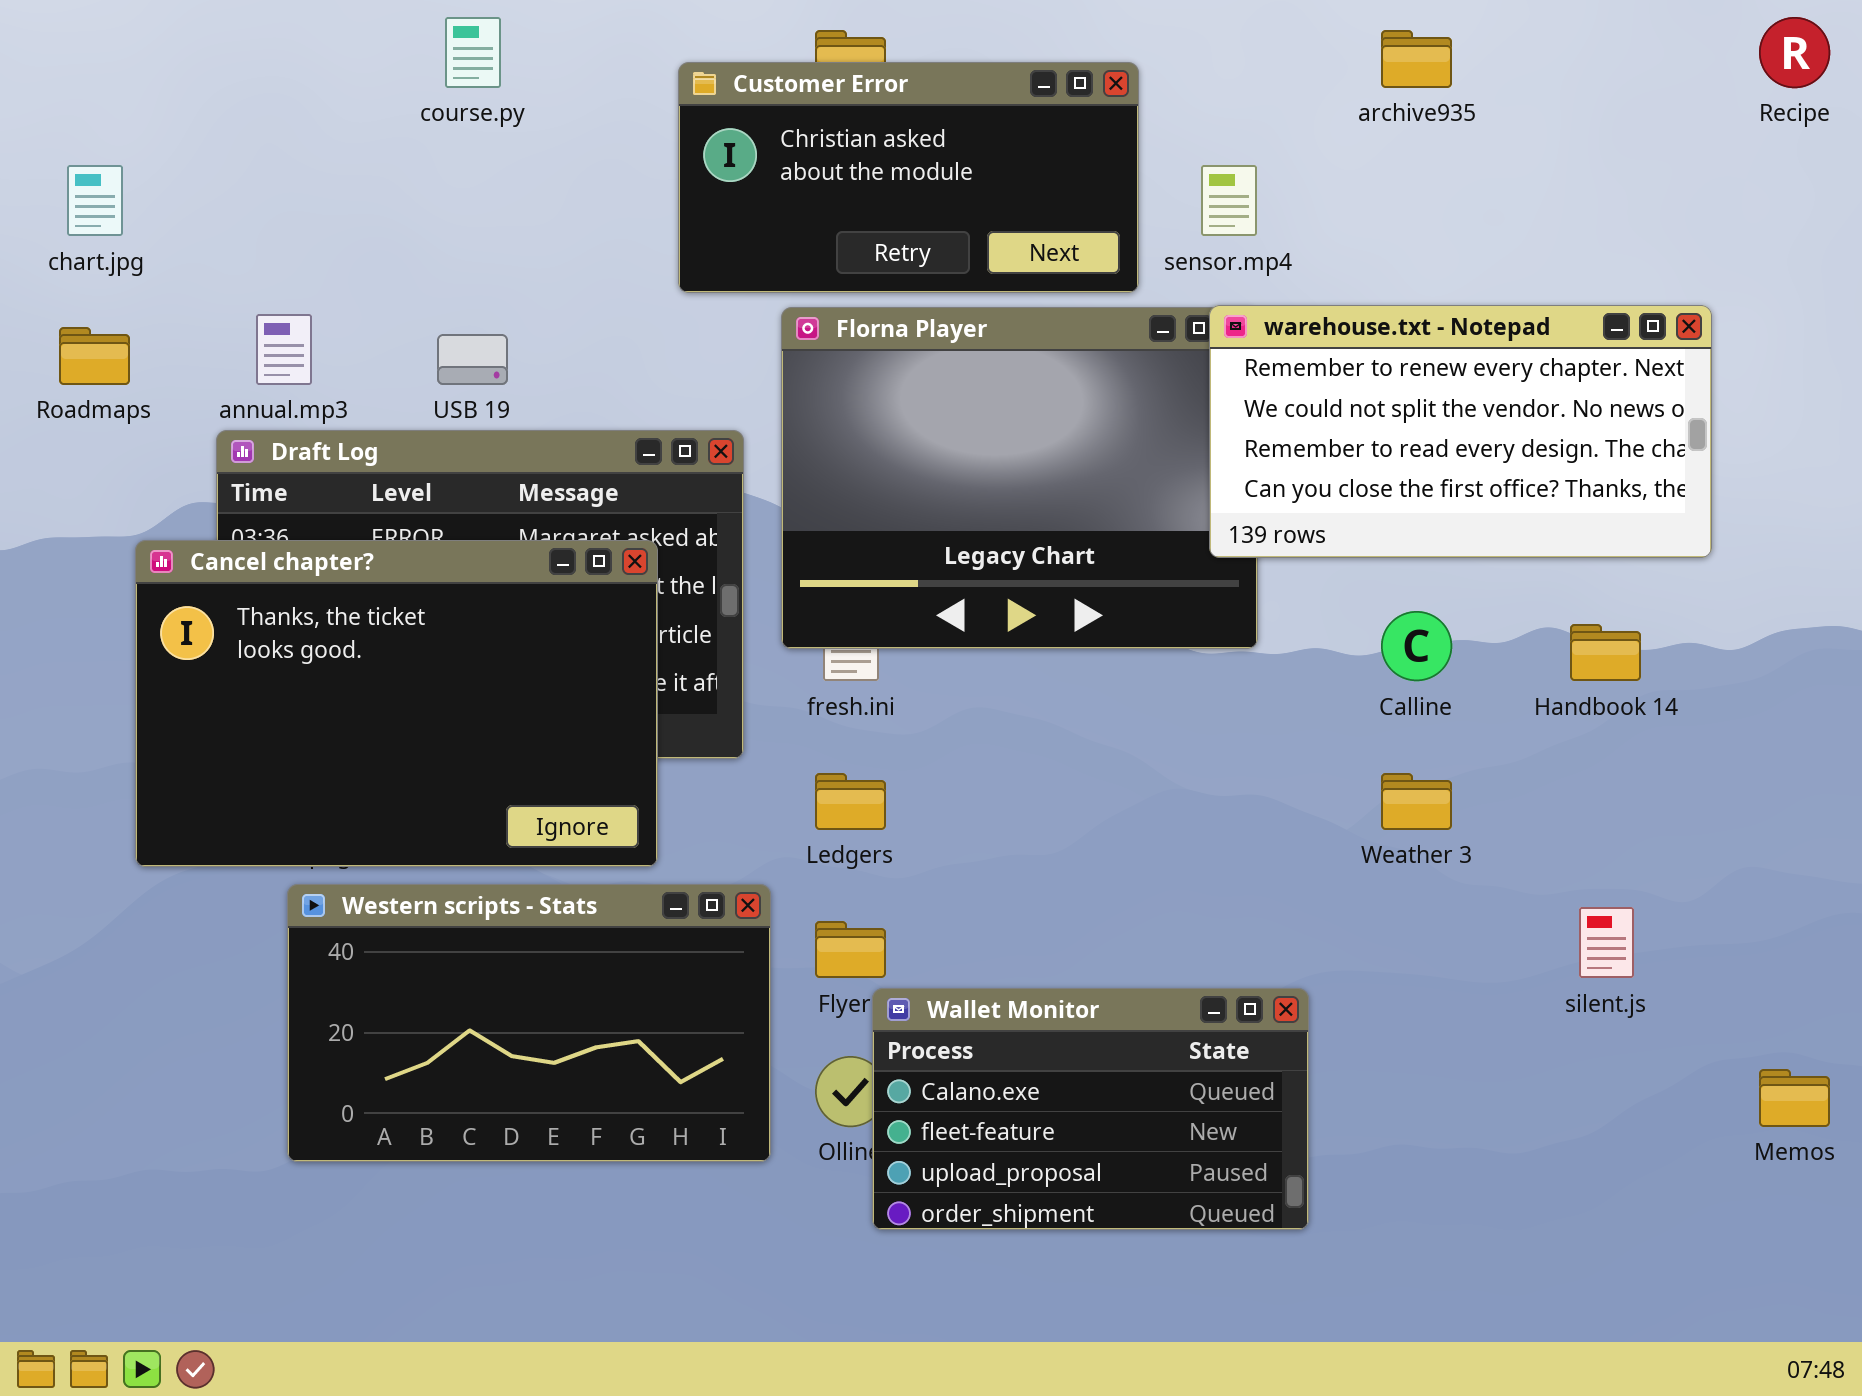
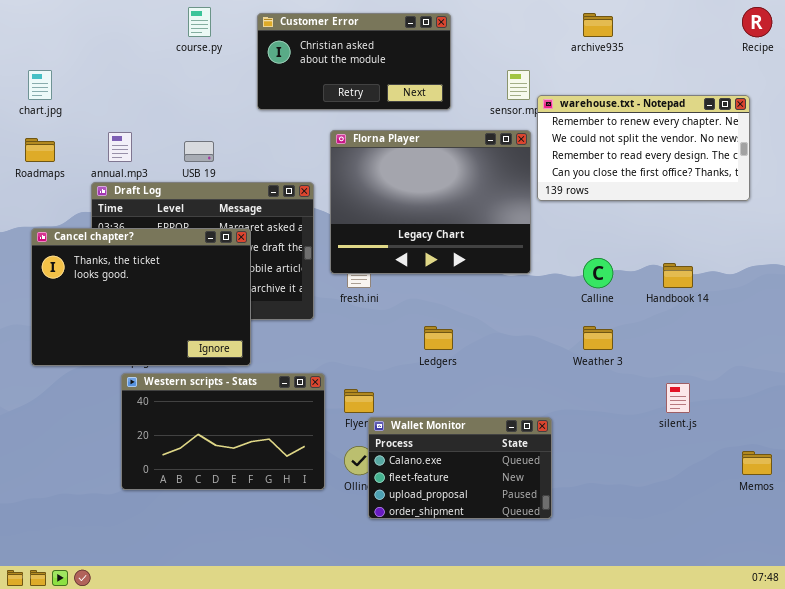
Customer Error: [678,62,1139,293] -> [257,13,451,110], moved
warehouse.txt - Notepad: [1209,305,1712,558] -> [537,95,750,201], moved
Cancel chapter?: [135,540,658,867] -> [31,228,251,366], moved
Ledgers: [815,773,886,830] -> [424,326,453,350], moved

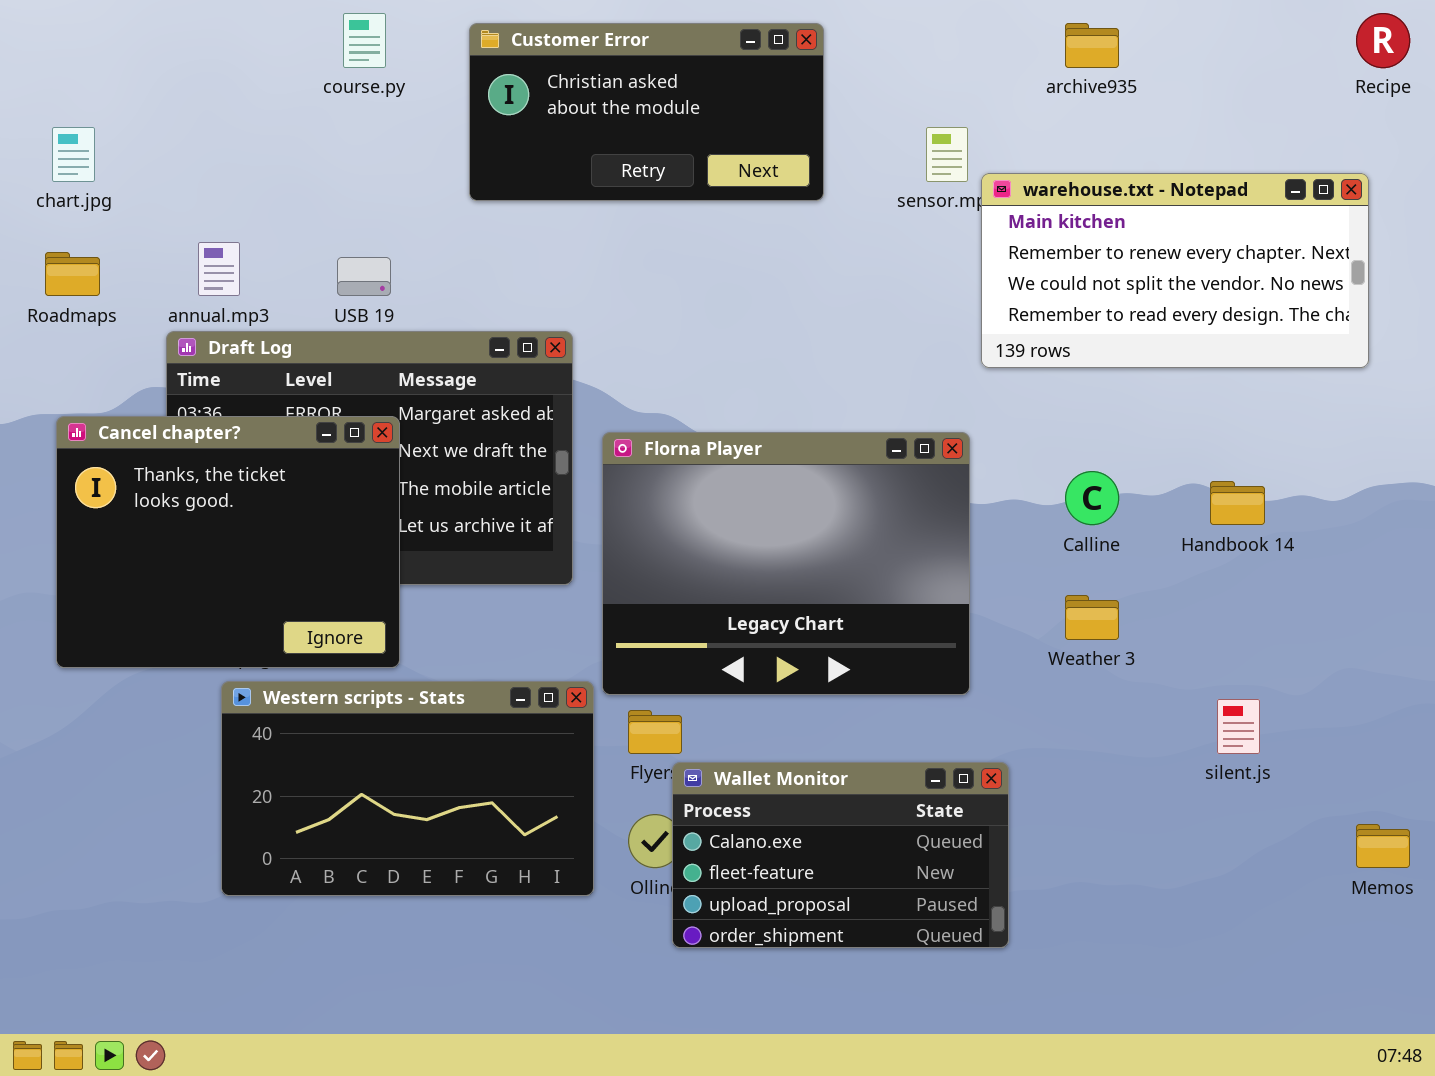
warehouse.txt - Notepad: [537,95,750,201] -> [981,173,1369,368], scrolled up 1 row
Florna Player: [330,130,531,274] -> [602,432,970,695], moved
Cancel chapter?: [31,228,251,366] -> [56,416,400,668], resized

